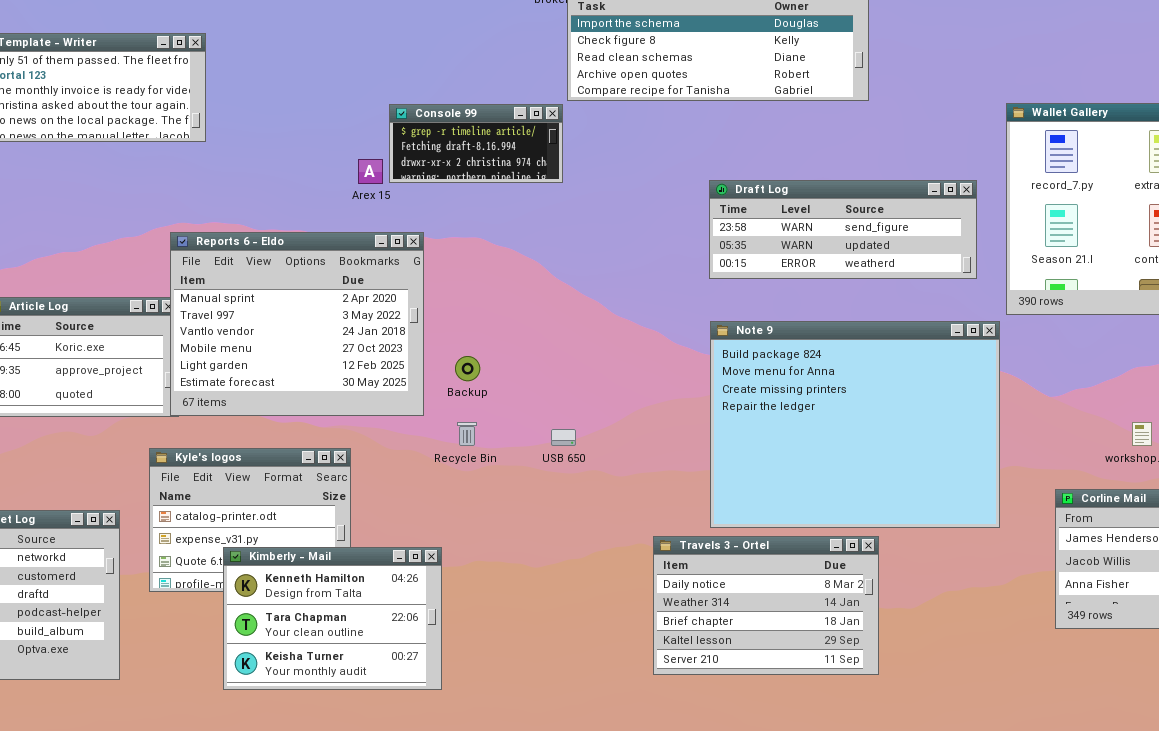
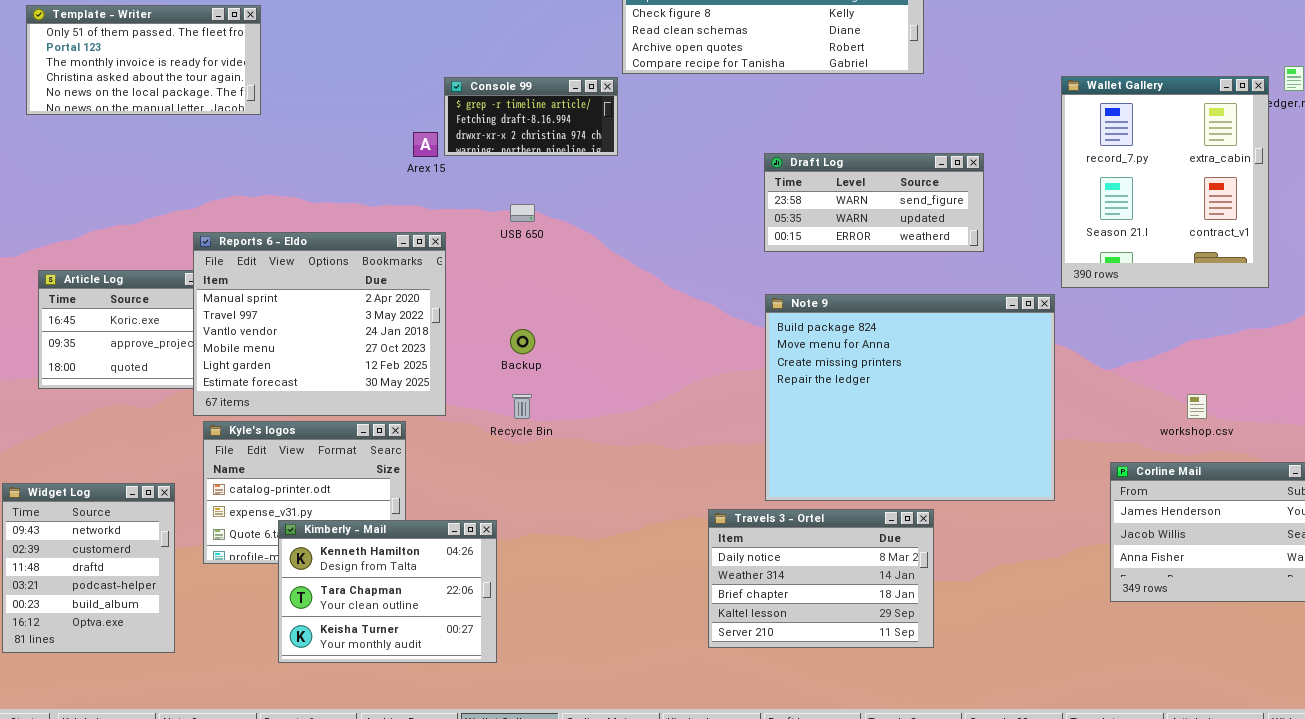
Draft Log: [709,180,977,279] -> [764,153,984,252], resized
Reports 6 - Eldo: [170,232,424,416] -> [193,232,446,416], moved
USB 650: [551,429,576,446] -> [510,204,535,222], moved

